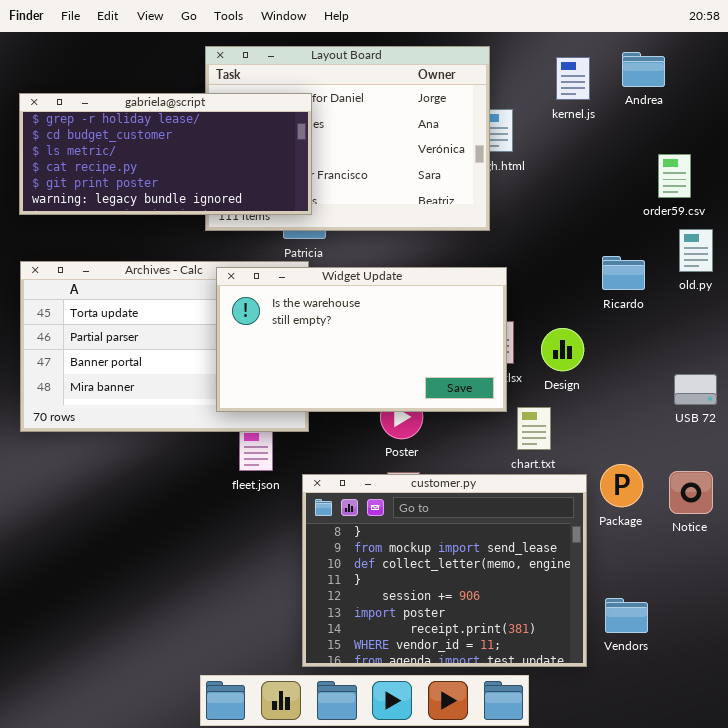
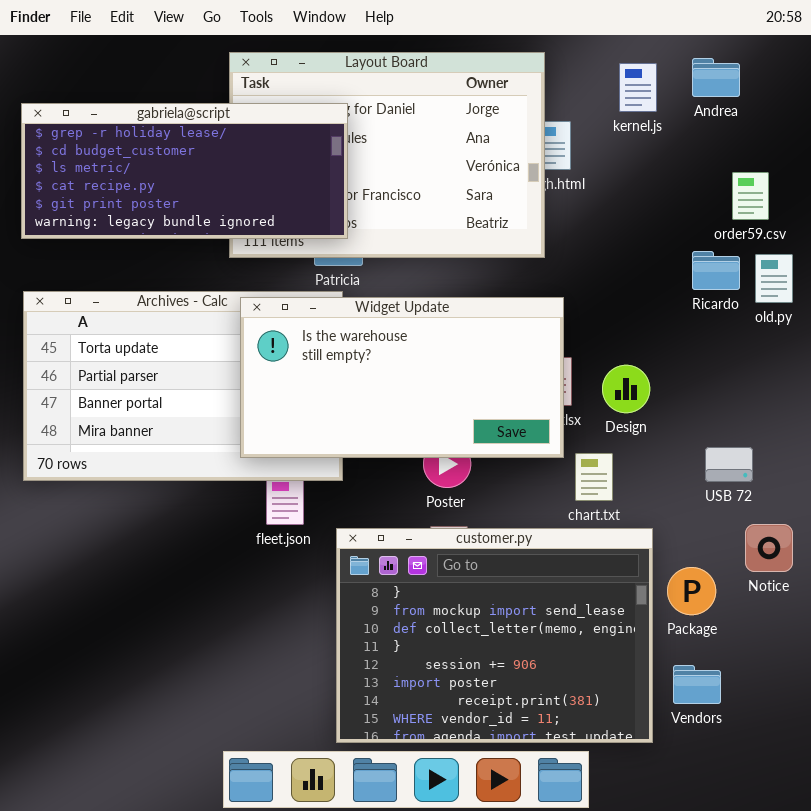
Ricardo: [602,256,645,290] -> [692,251,740,290], moved
USB 72: [674,374,717,405] -> [705,447,753,482], moved
Package: [600,464,643,507] -> [667,567,716,615], moved

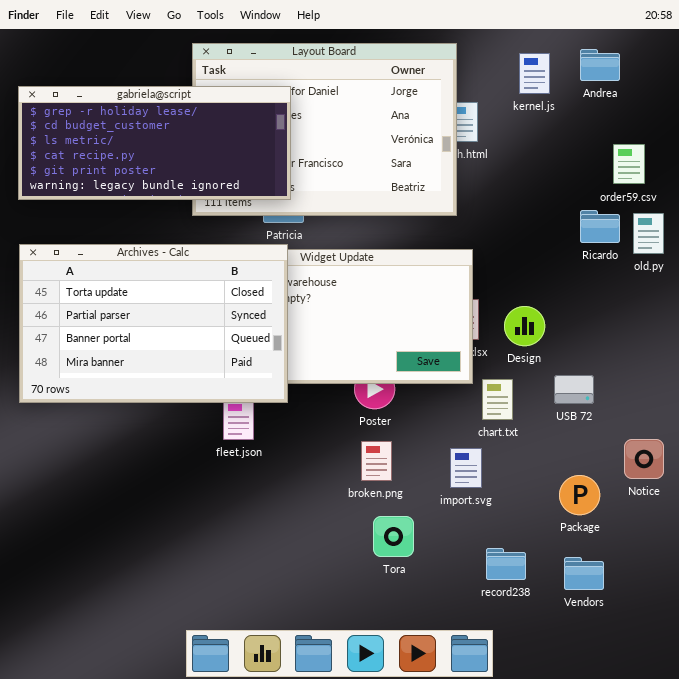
Archives - Calc: [23,291,343,481] -> [19,244,288,403], raised
USB 72: [705,447,753,482] -> [554,375,594,404], moved
customer.py: [336,528,653,743] -> none, closed

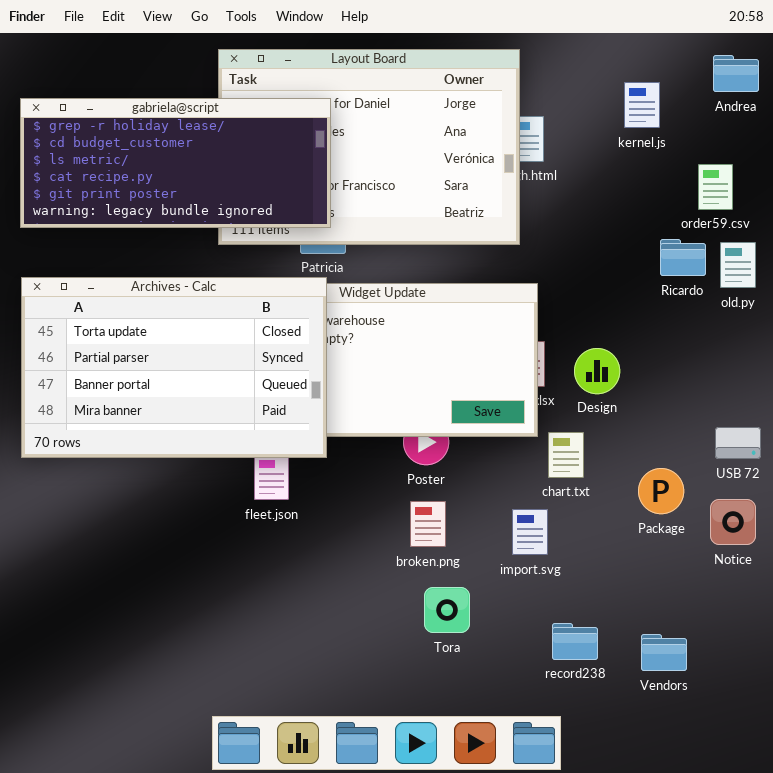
Andrea: [580,49,620,81] -> [713,55,759,92], moved
kernel.js: [519,53,550,94] -> [624,82,660,128], moved
USB 72: [554,375,594,404] -> [715,427,761,459], moved
Package: [559,475,600,515] -> [638,468,684,514], moved

